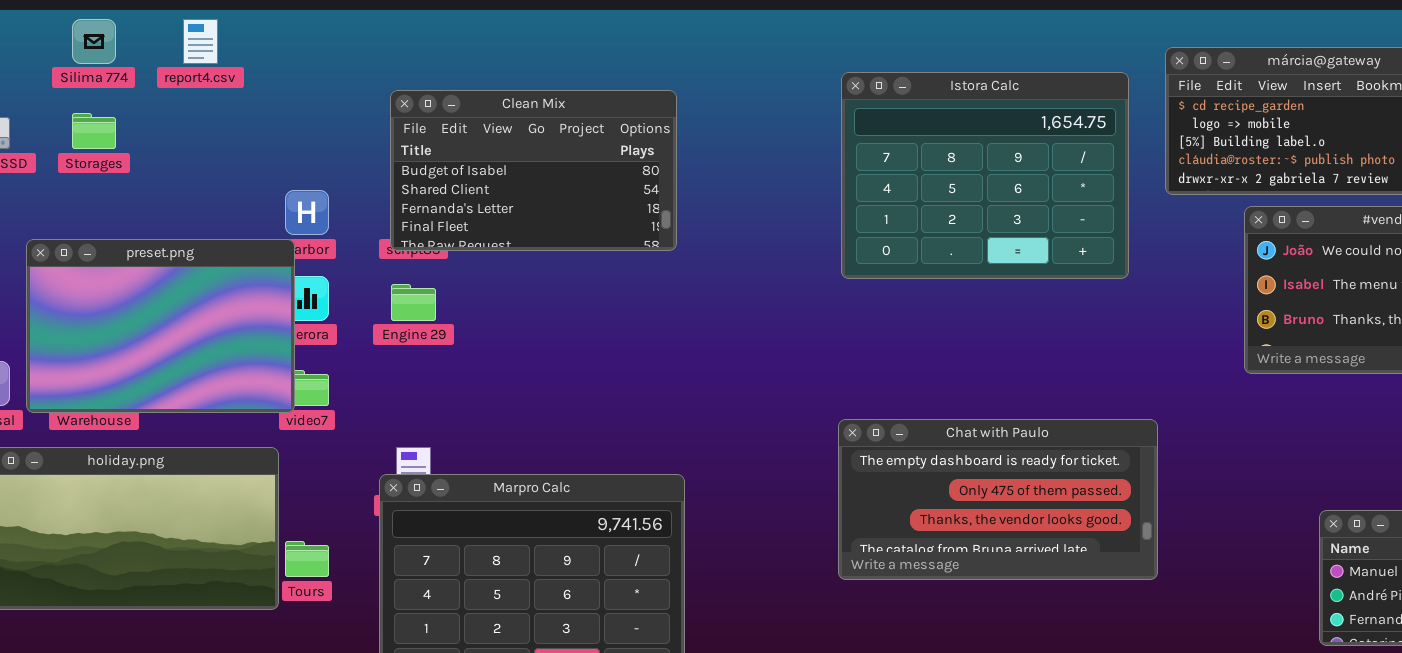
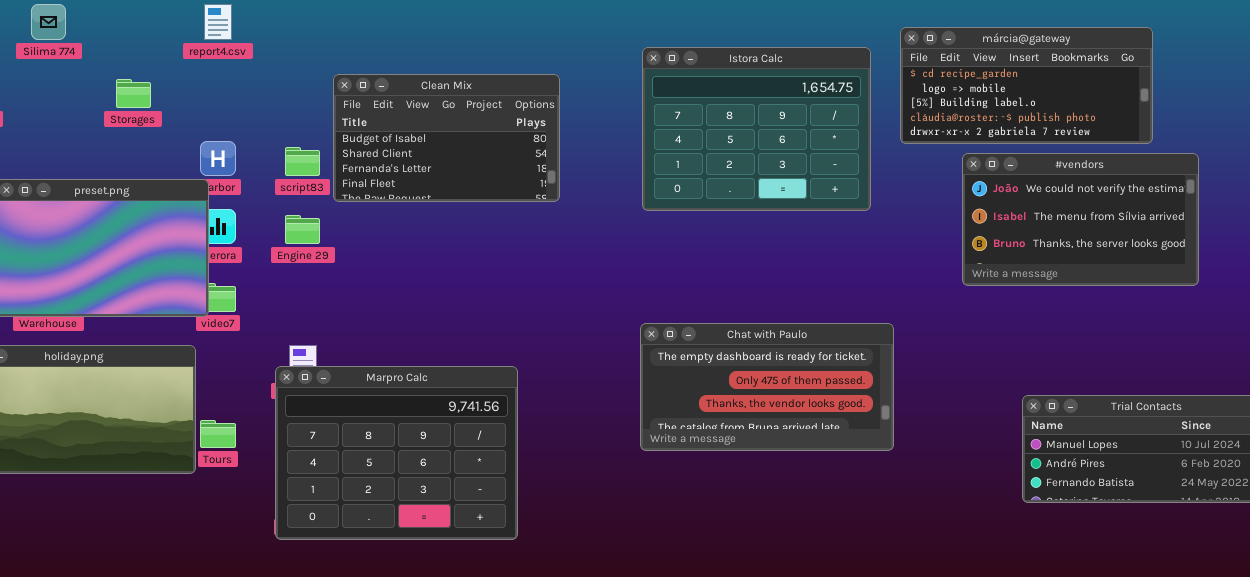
report4.csv: [183,19,218,64] -> [204,4,232,40], moved
Clean Mix: [390,90,677,251] -> [333,74,560,202], moved
Storages: [72,113,116,149] -> [116,79,151,108], moved

